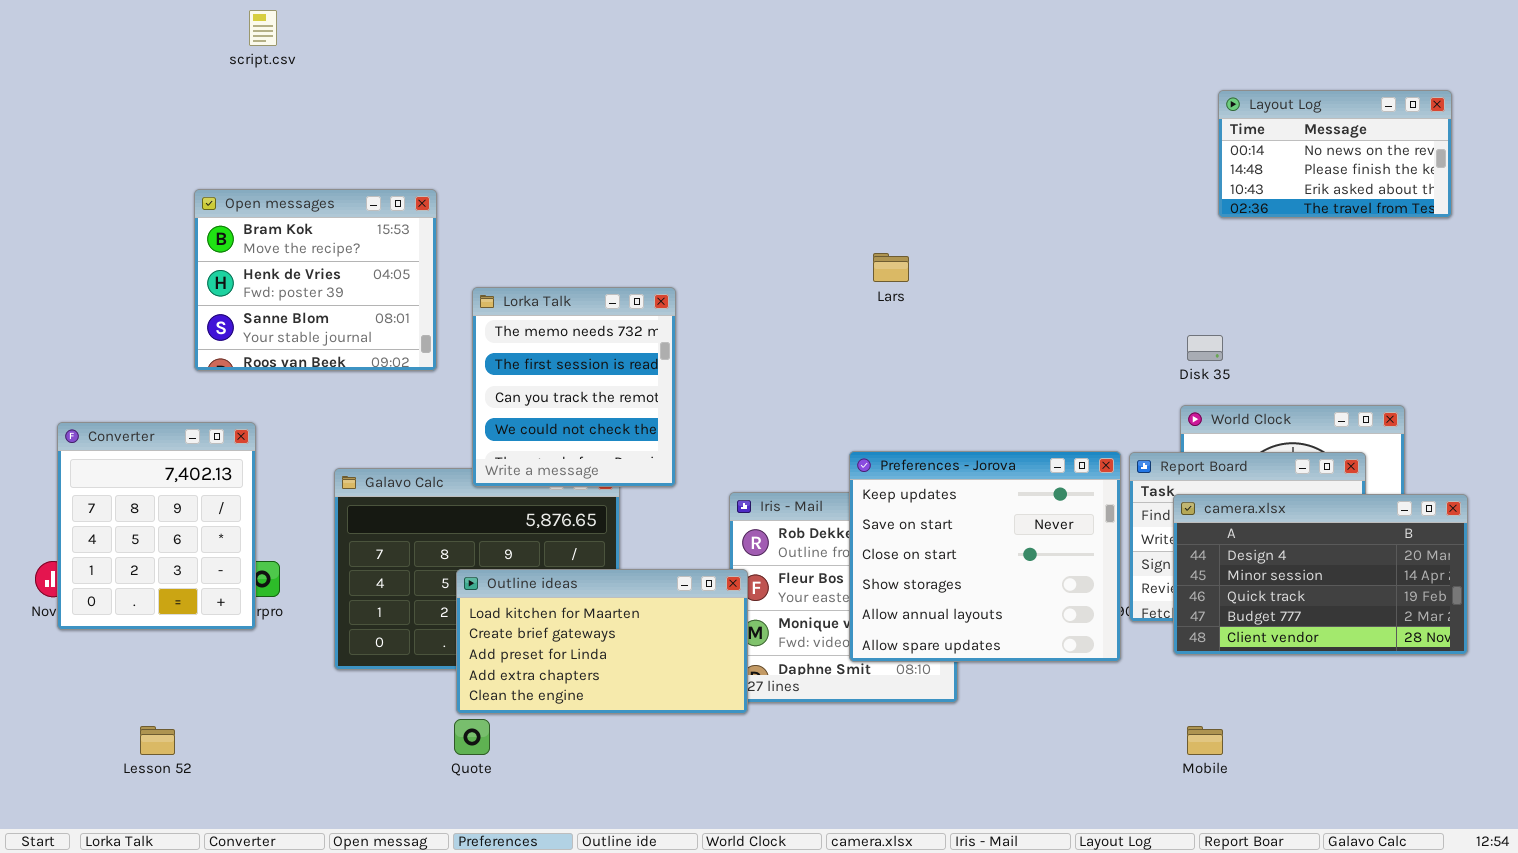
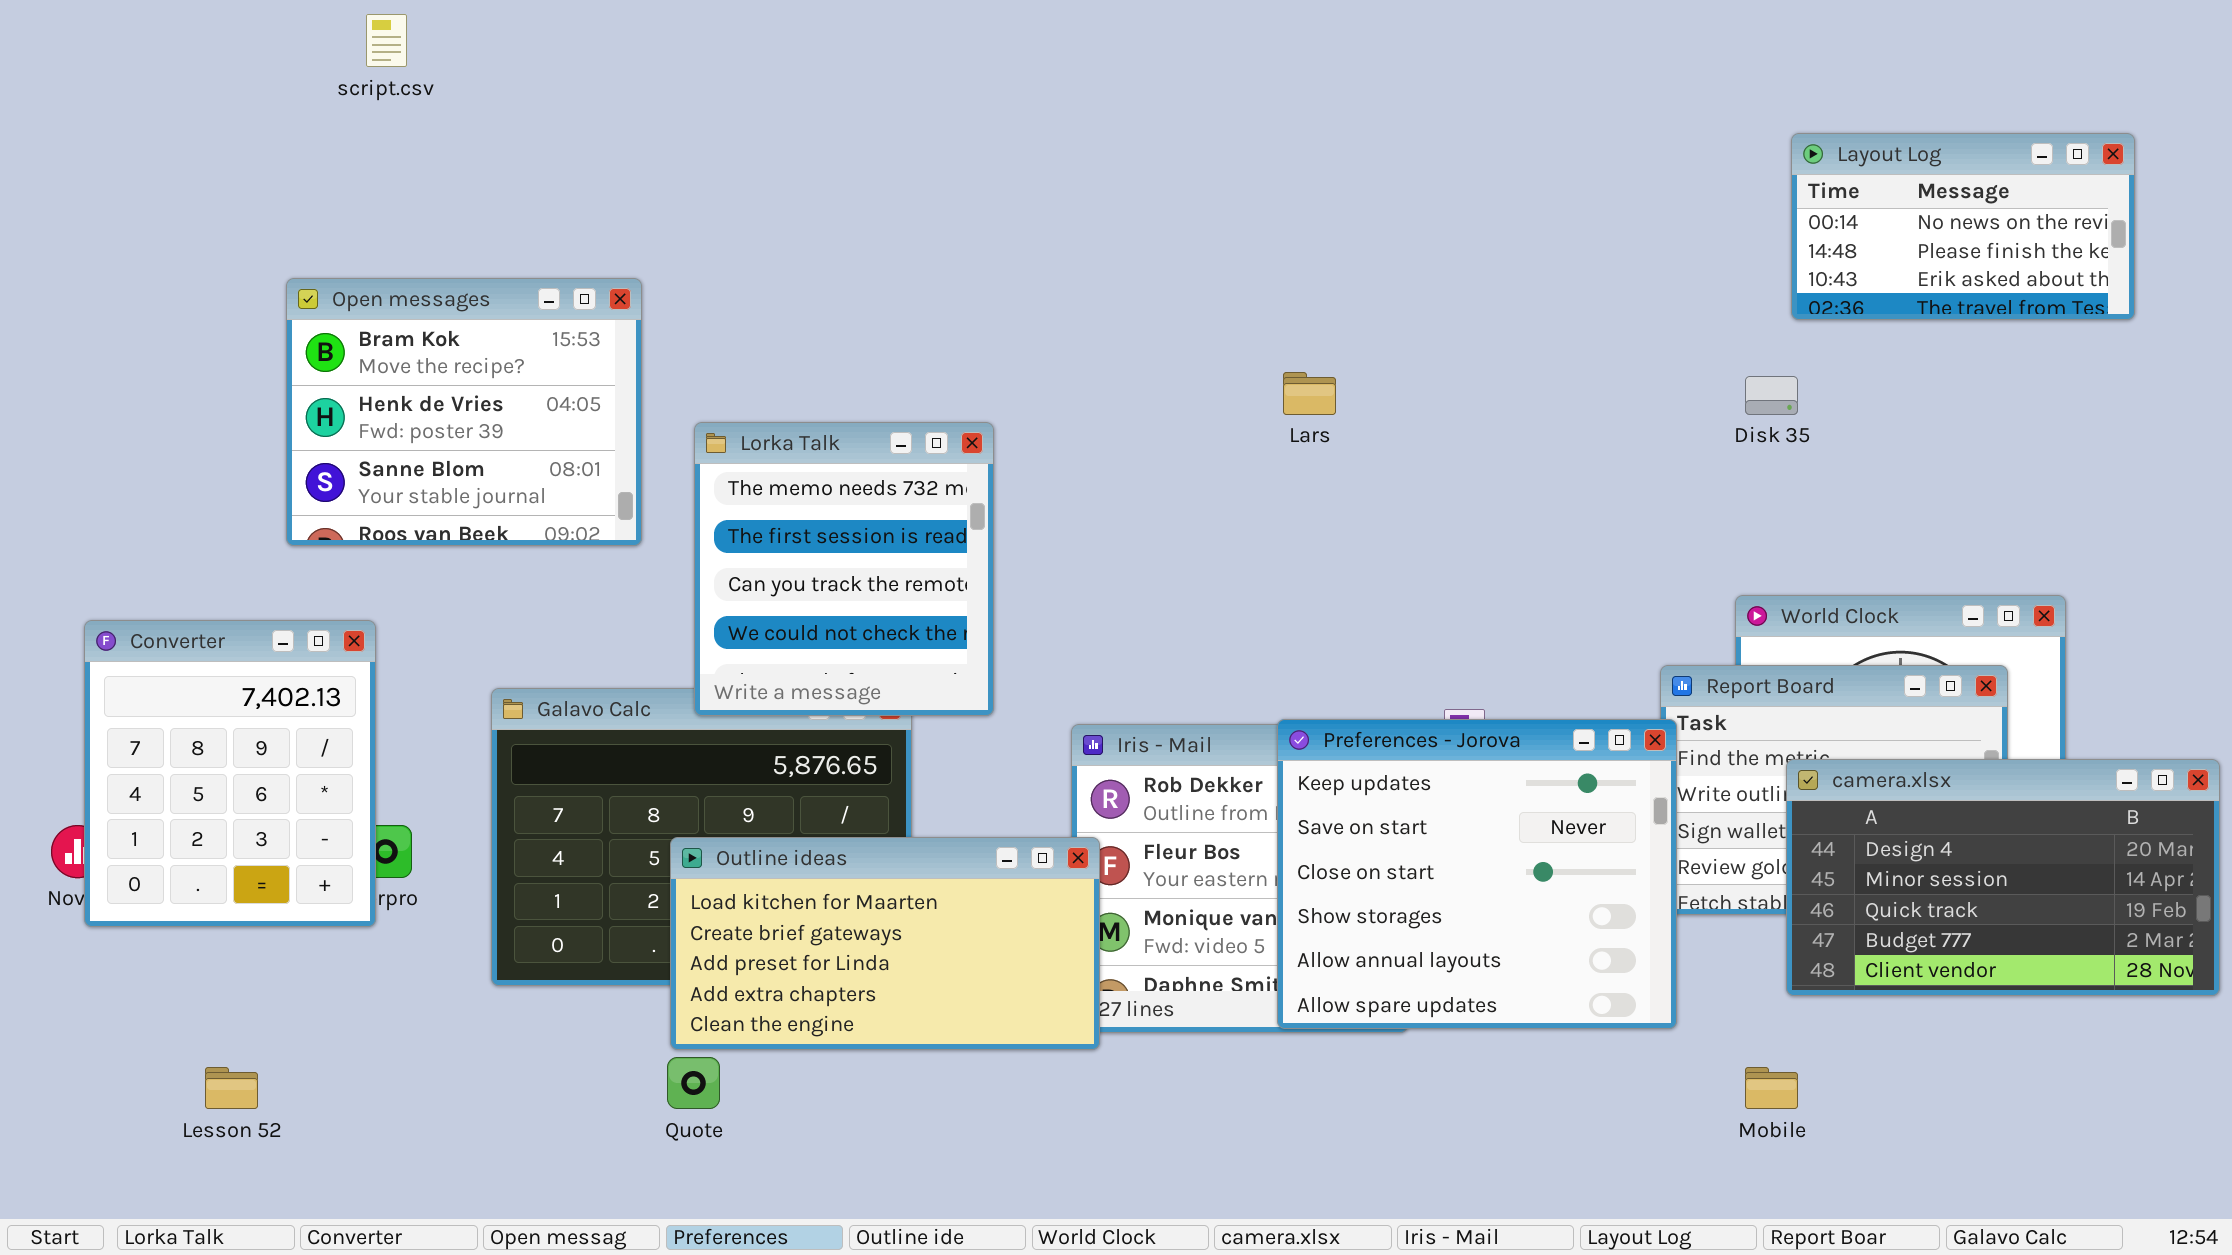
Disk 35: [1187,335,1223,361] -> [1745,376,1798,415], moved
Preferences - Jorova: [849,451,1121,662] -> [1277,719,1677,1029], moved
camera.xlsx: [1173,494,1468,655] -> [1786,759,2220,996], moved

